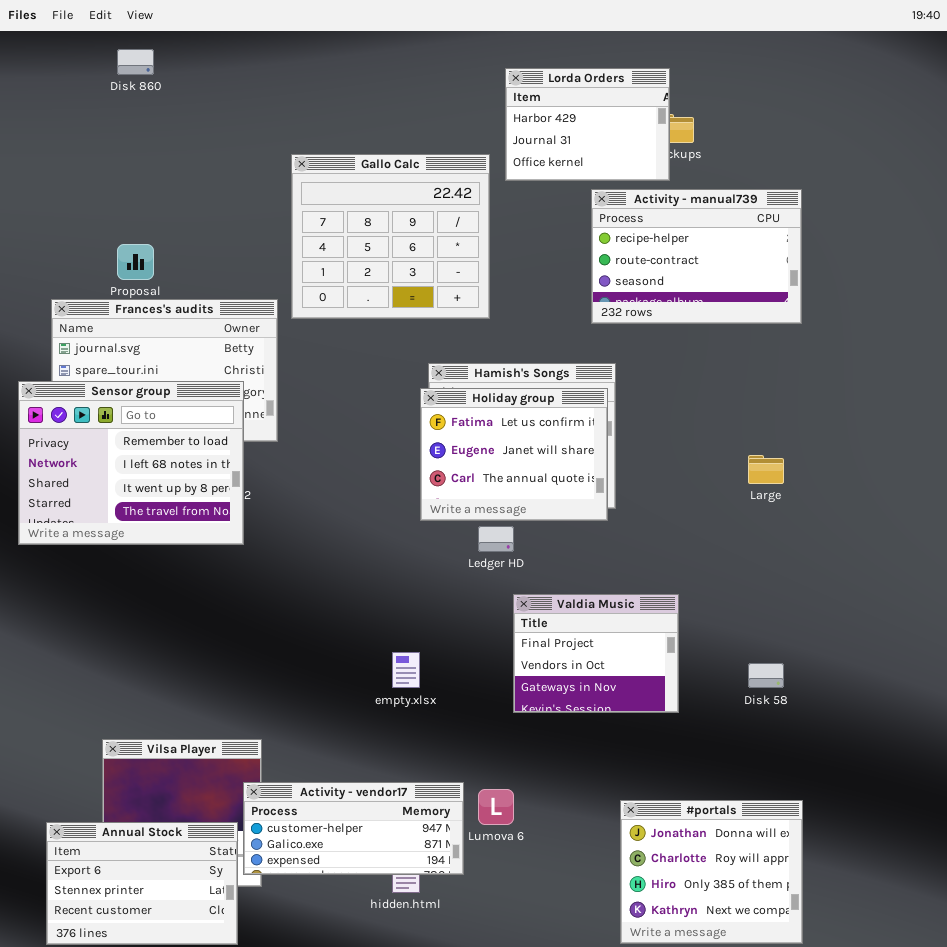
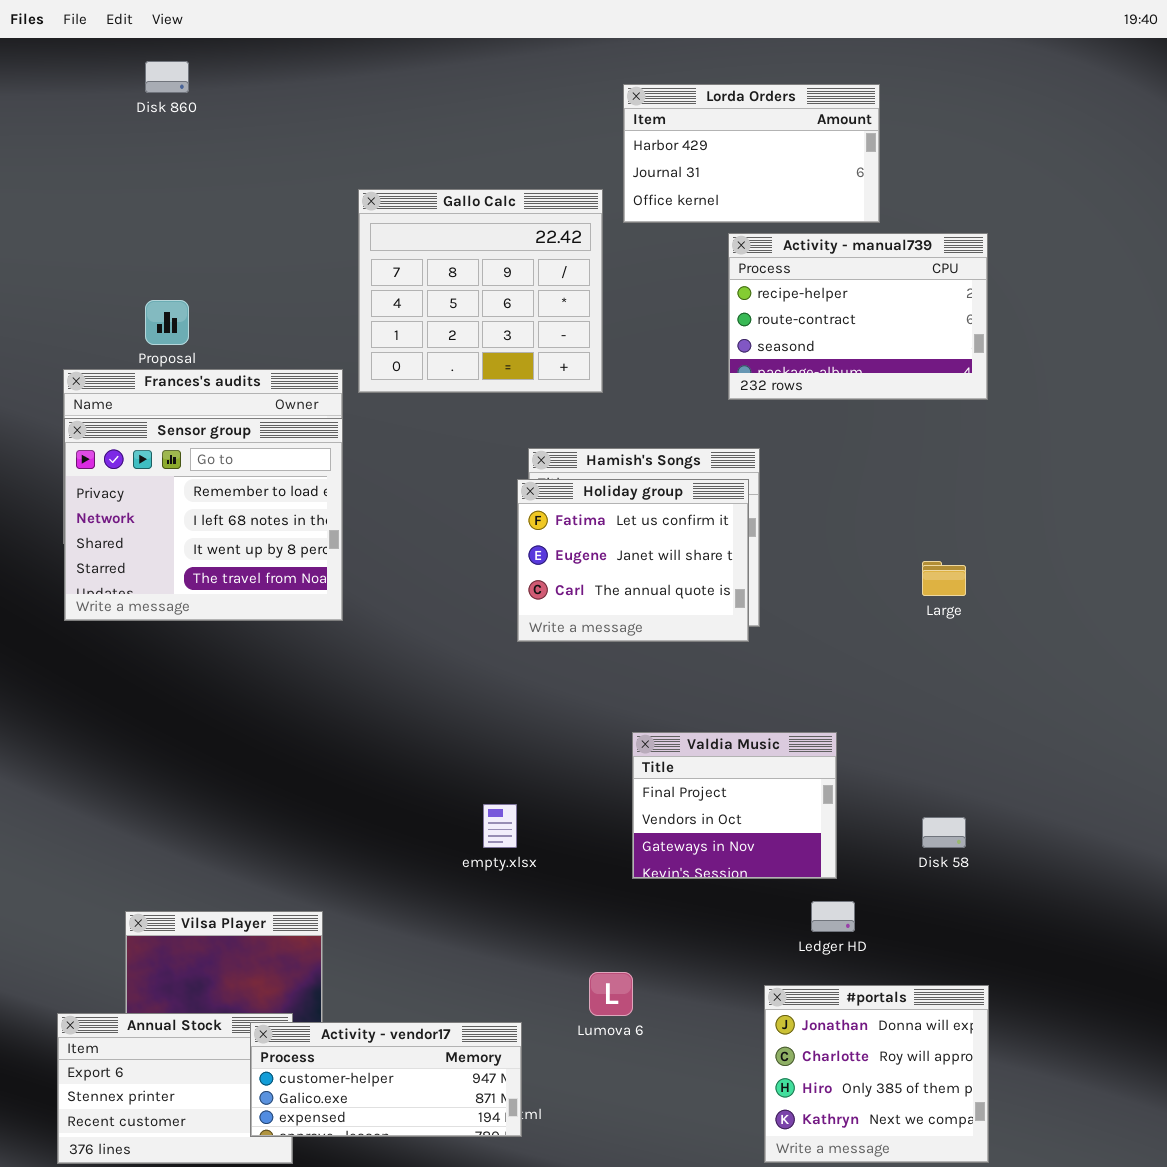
Lorda Orders: [505,68,670,181] -> [623,84,880,223], resized
Sensor group: [18,381,244,545] -> [64,418,343,621], moved
Ledger HD: [478,526,514,552] -> [811,901,855,932], moved
Activity - vendor17: [243,782,464,875] -> [250,1022,522,1137], moved

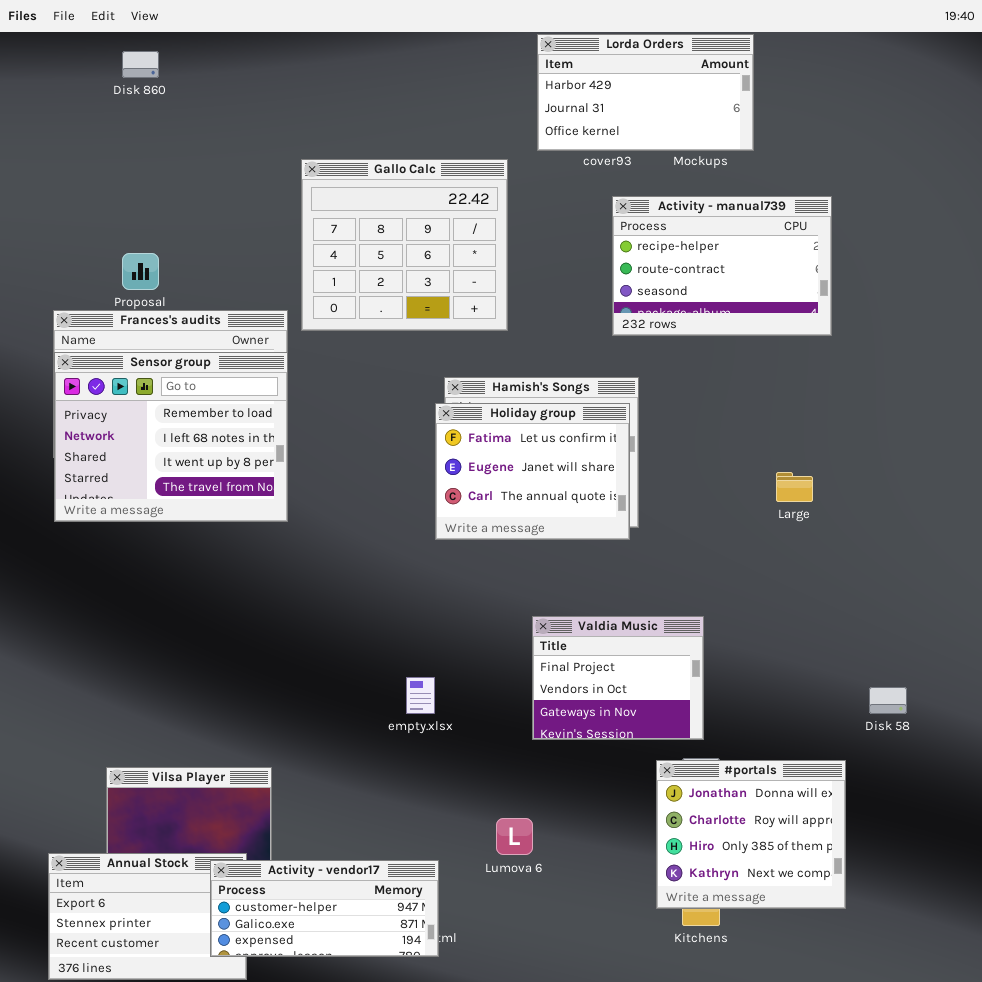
Lorda Orders: [623,84,880,223] -> [537,34,754,151], moved
Disk 58: [922,817,966,848] -> [869,687,907,714], moved
#portals: [764,985,989,1163] -> [656,760,846,909], moved

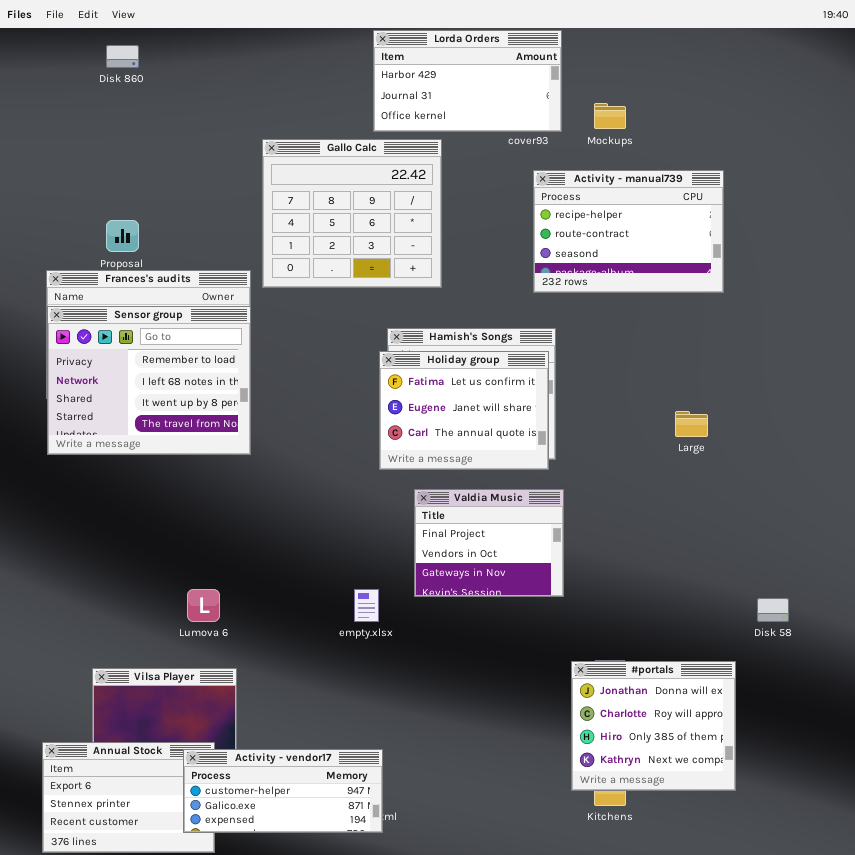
Lorda Orders: [537,34,754,151] -> [373,30,562,132], moved
Valdia Music: [532,616,704,740] -> [414,489,564,597], moved
Lumova 6: [496,818,533,855] -> [187,589,220,622], moved

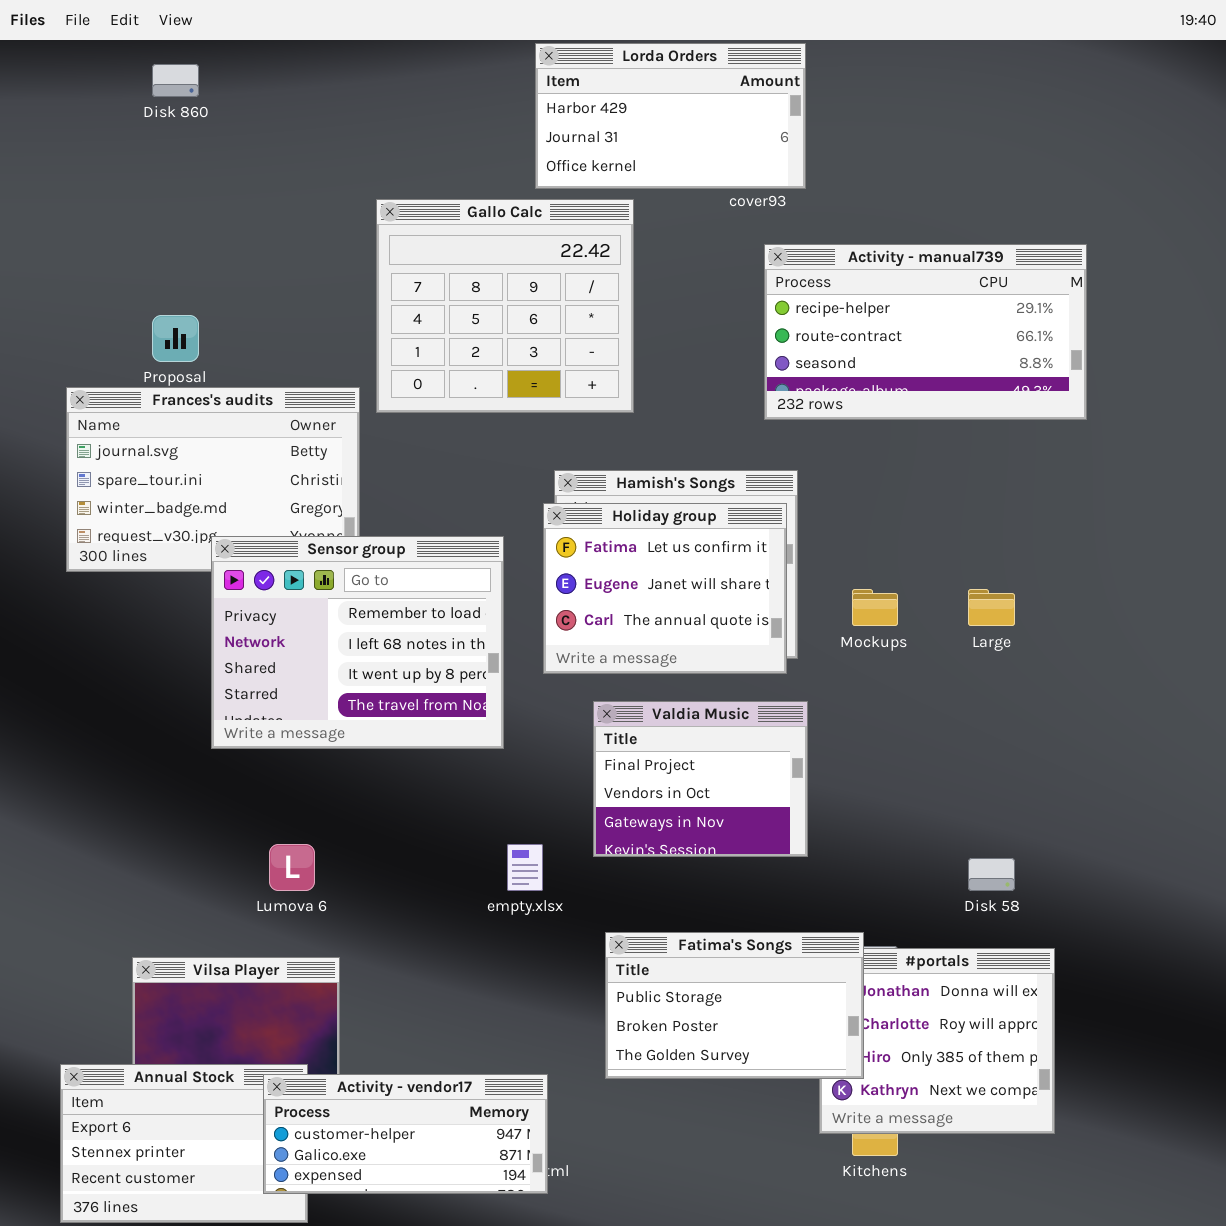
Mockups: [594,103,626,129] -> [852,589,898,626], moved
Activity - manual739: [533,170,724,293] -> [764,244,1087,420], resized
Sensor group: [47,306,251,455] -> [211,536,504,749], moved
Disk 58: [757,598,789,622] -> [968,858,1015,891], moved
Fatima's Songs: none -> [605,932,864,1079], opened

